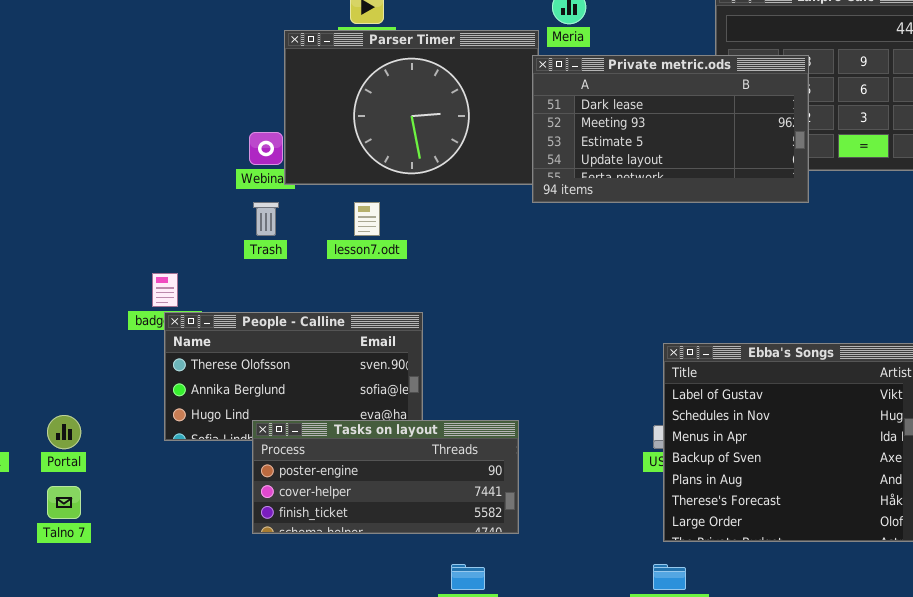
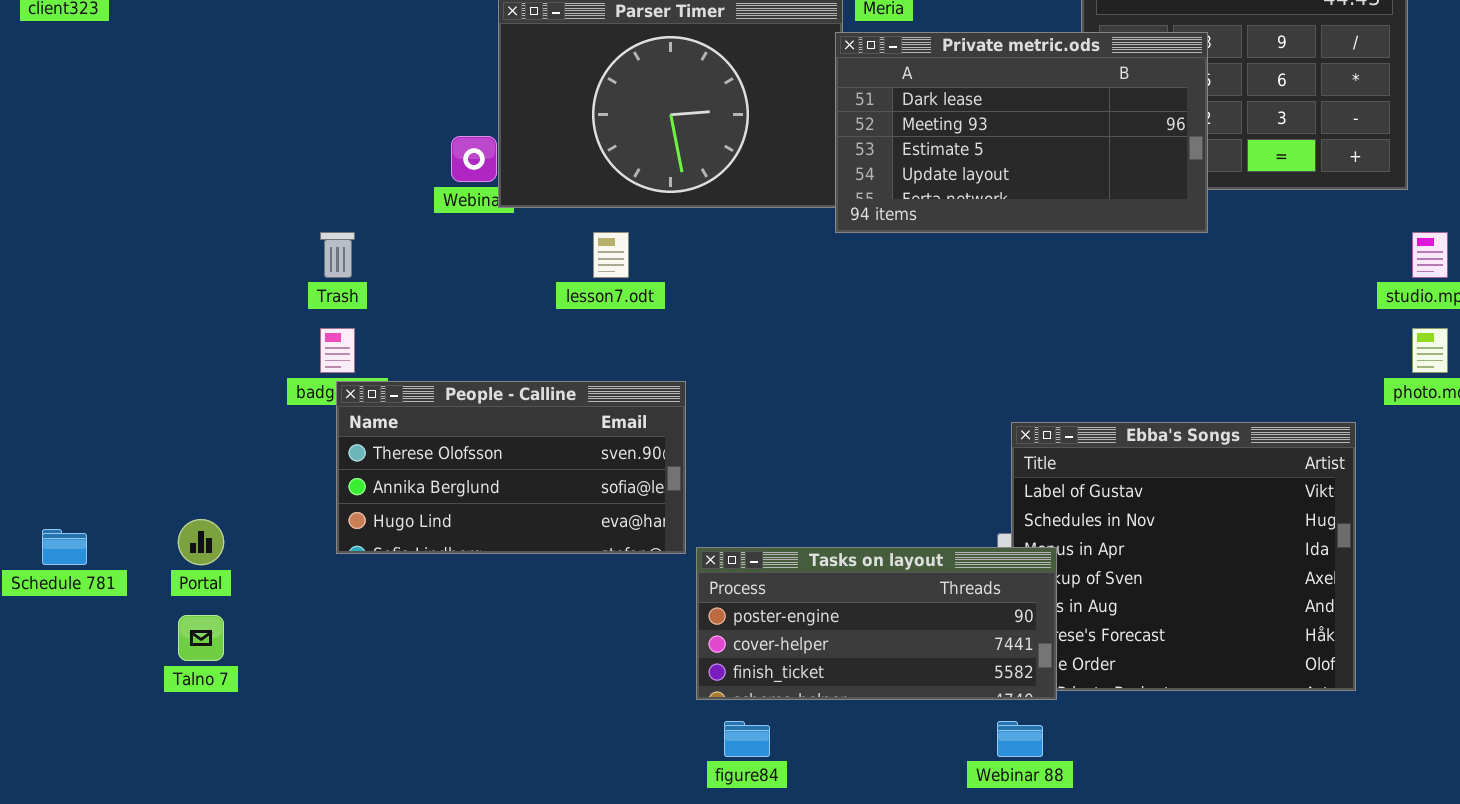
Trash: [253,202,279,236] -> [320,232,355,278], moved
Tasks on layout: [252,420,519,534] -> [696,547,1057,700], moved

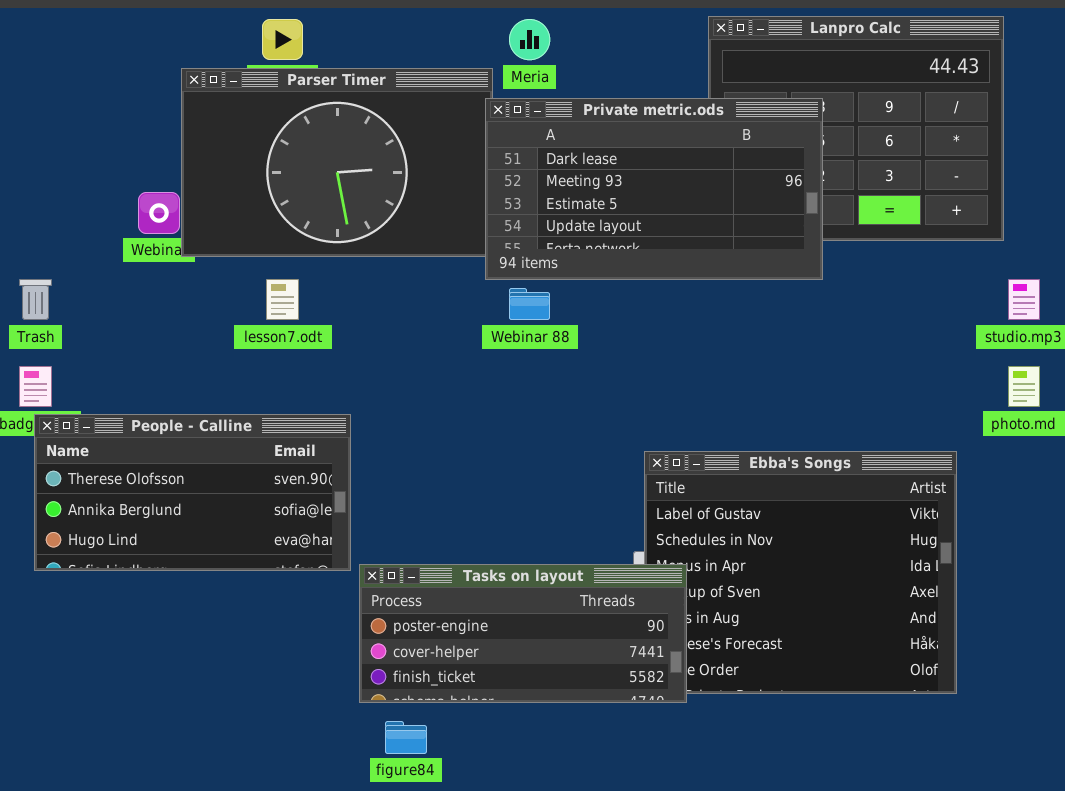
Webinar 88: [997,721,1043,757] -> [509,288,550,320], moved

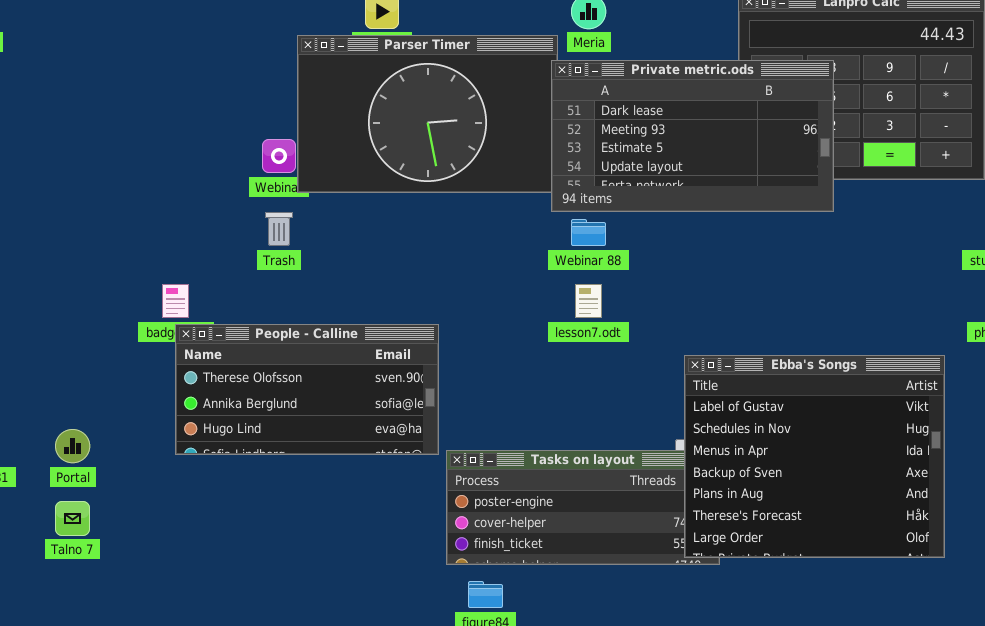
Trash: [19,279,52,320] -> [265,212,293,246], moved
lesson7.odt: [266,279,299,320] -> [575,284,602,318], moved
Ebba's Songs: [644,451,957,694] -> [684,355,945,558], raised

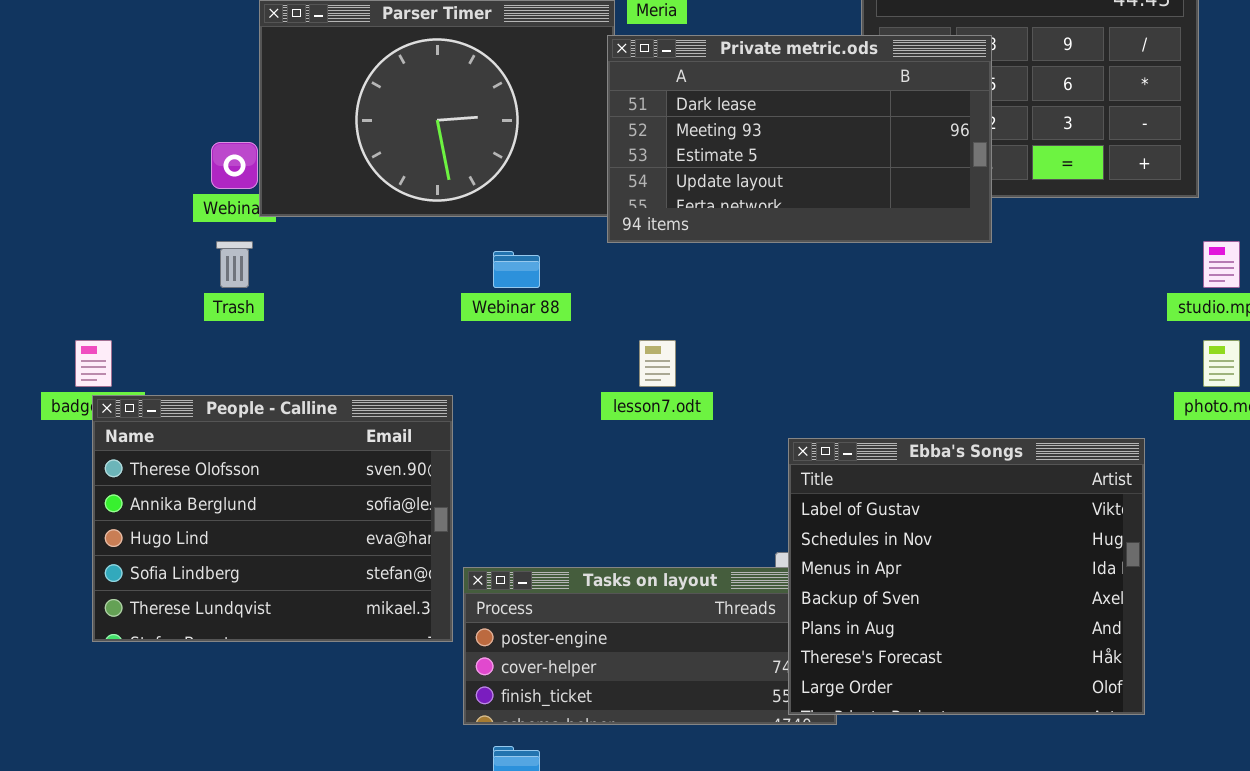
Webinar 88: [571,219,606,246] -> [493,251,540,288], moved
People - Calline: [175,324,439,455] -> [92,395,453,642], resized

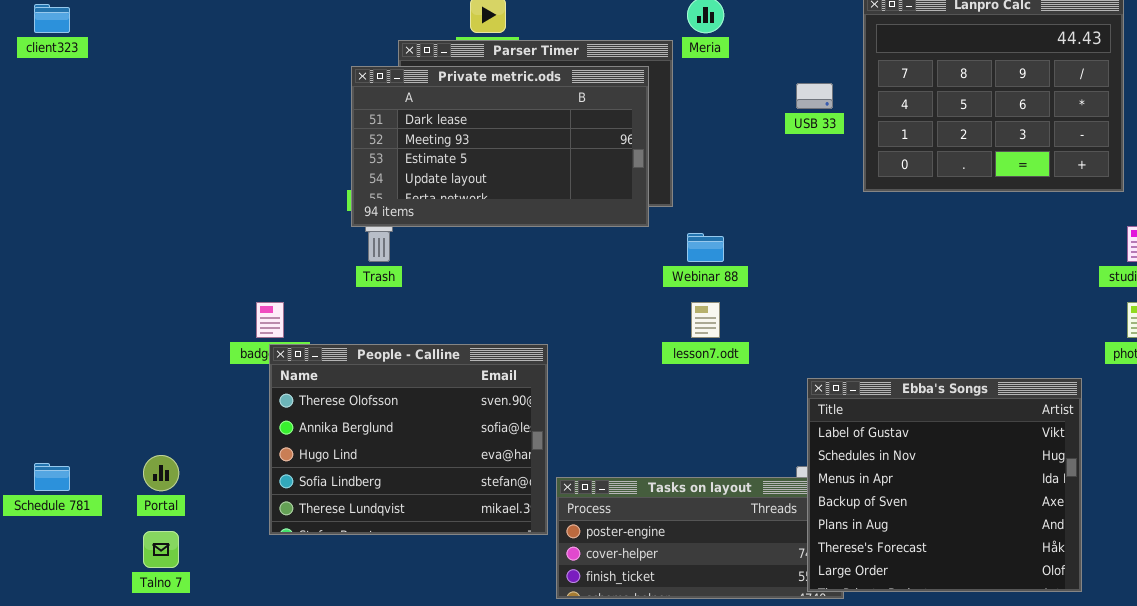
Private metric.ods: [607,35,992,243] -> [351,66,649,227], moved
Webinar 88: [493,251,540,288] -> [687,233,724,262], moved

